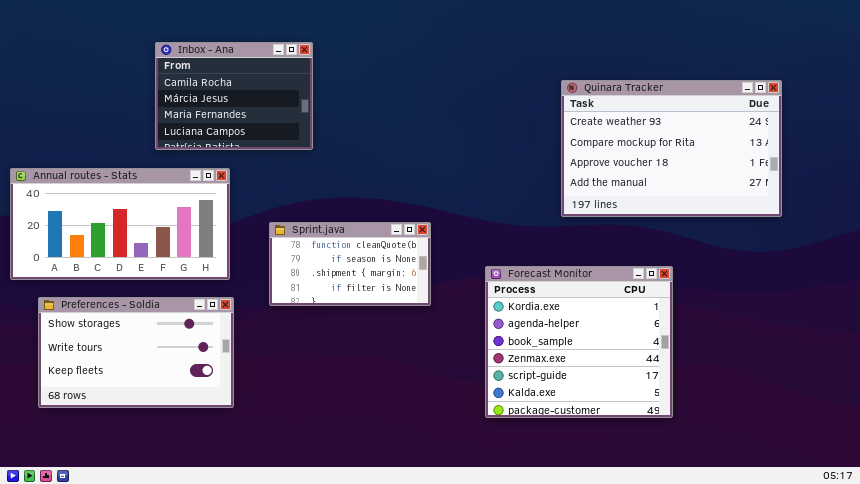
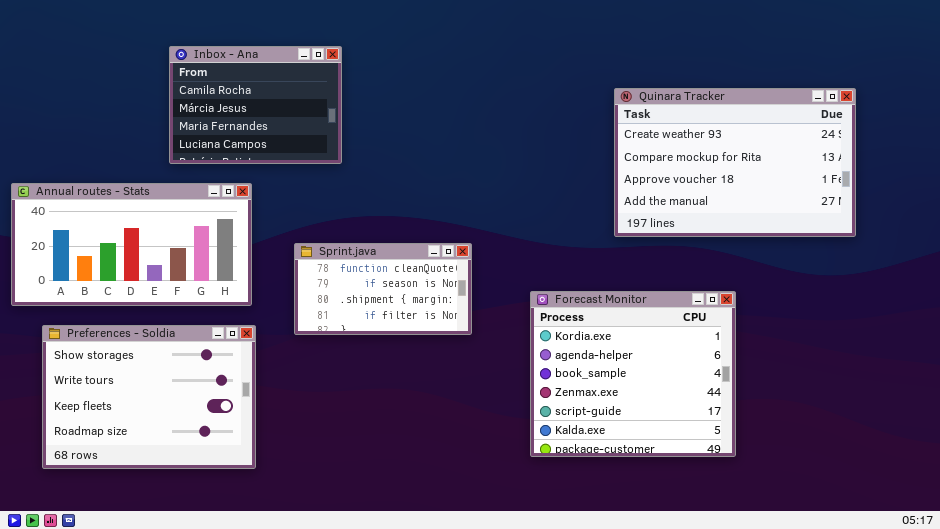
Preferences - Soldia: [38,297,234,408] -> [42,325,256,469], resized

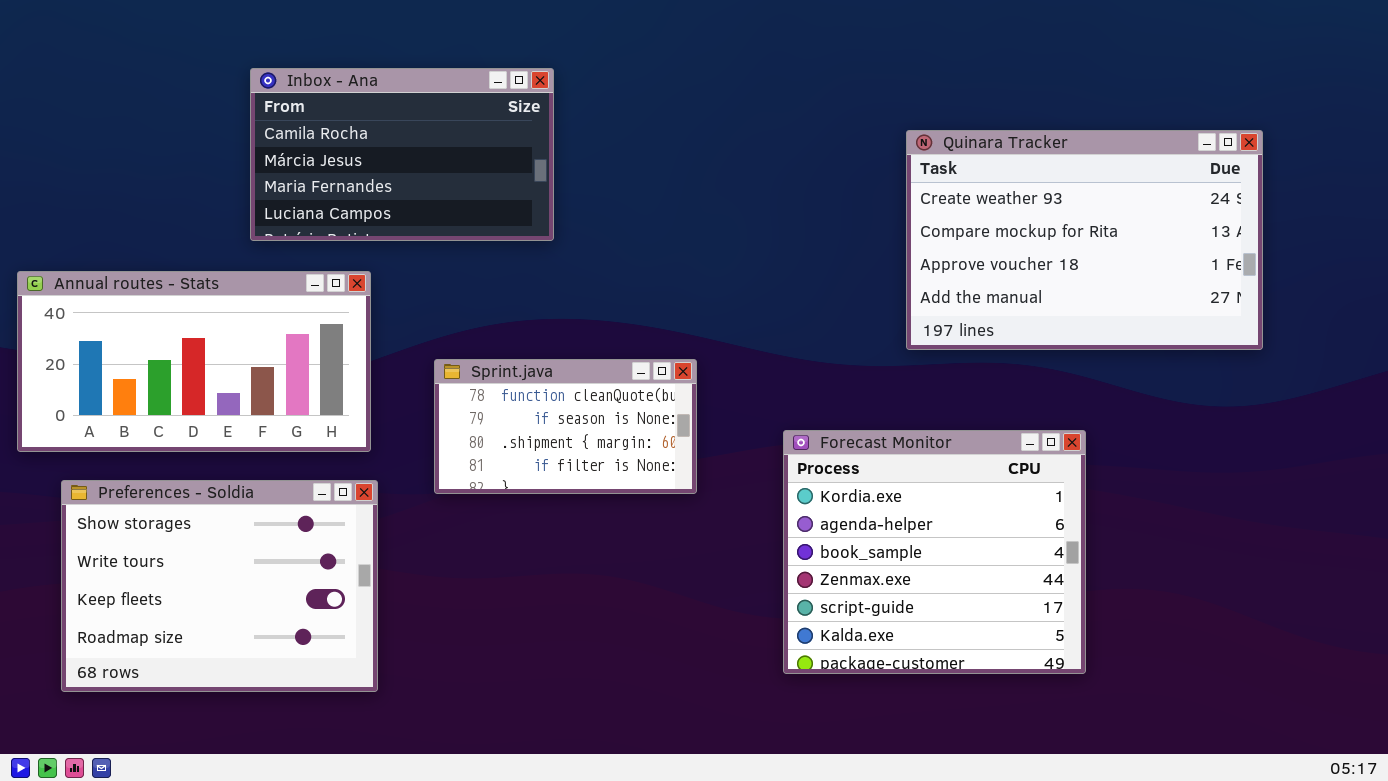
Inbox - Ana: [169,46,342,164] -> [250,68,554,241], resized

